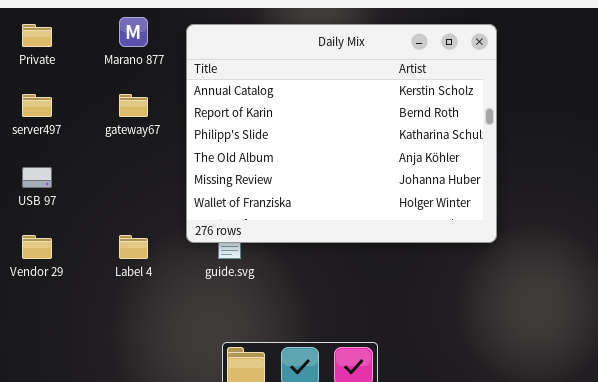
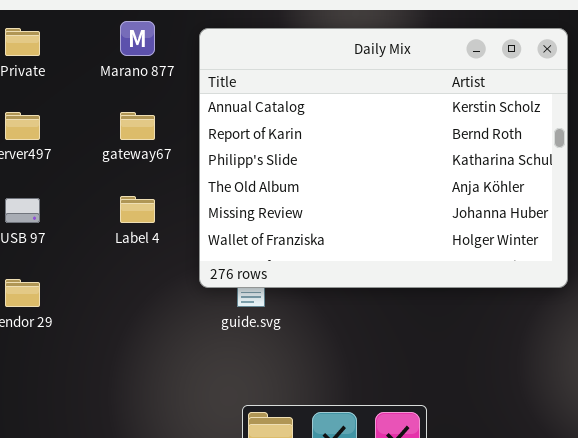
Label 4: [119,235,148,259] -> [120,196,155,223], moved

